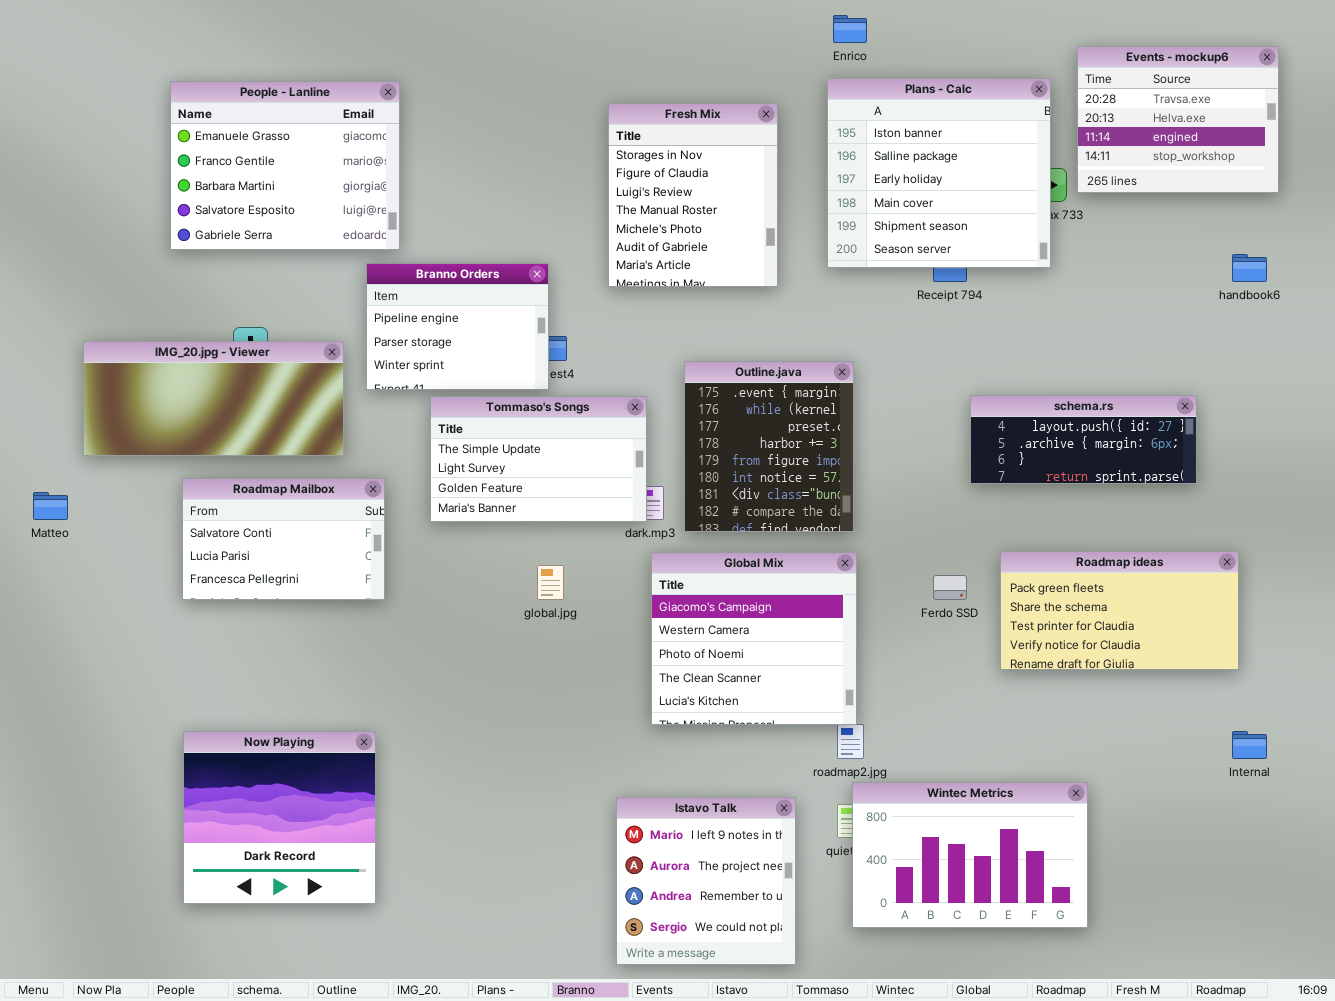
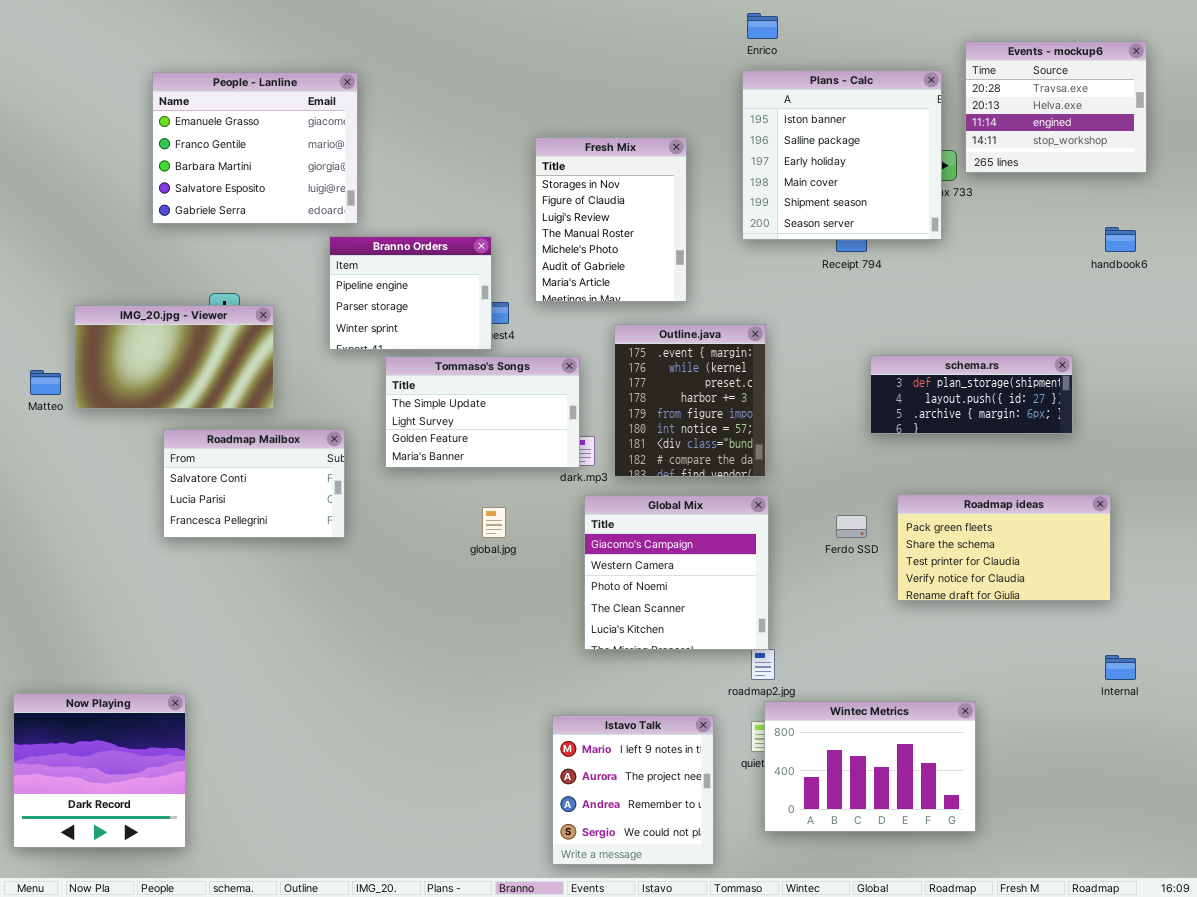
Fresh Mix: [608,103,778,287] -> [535,137,687,302], moved
IMG_20.jpg - Viewer: [83,341,344,456] -> [74,305,274,409], resized
schema.rs: [970,395,1197,484] -> [870,355,1073,434], scrolled up 1 row
Matteo: [33,492,68,520] -> [30,370,61,395], moved
Now Playing: [183,731,376,904] -> [13,693,186,848], moved

